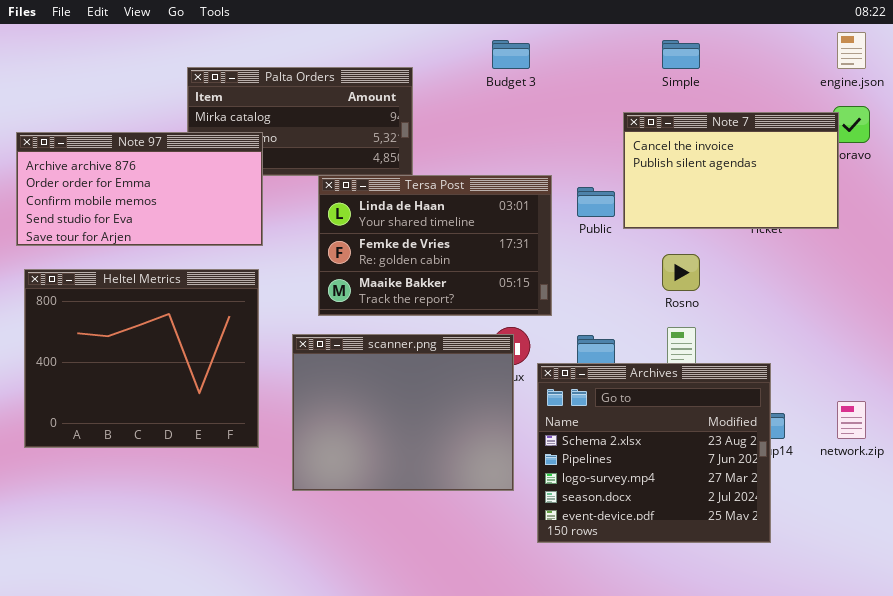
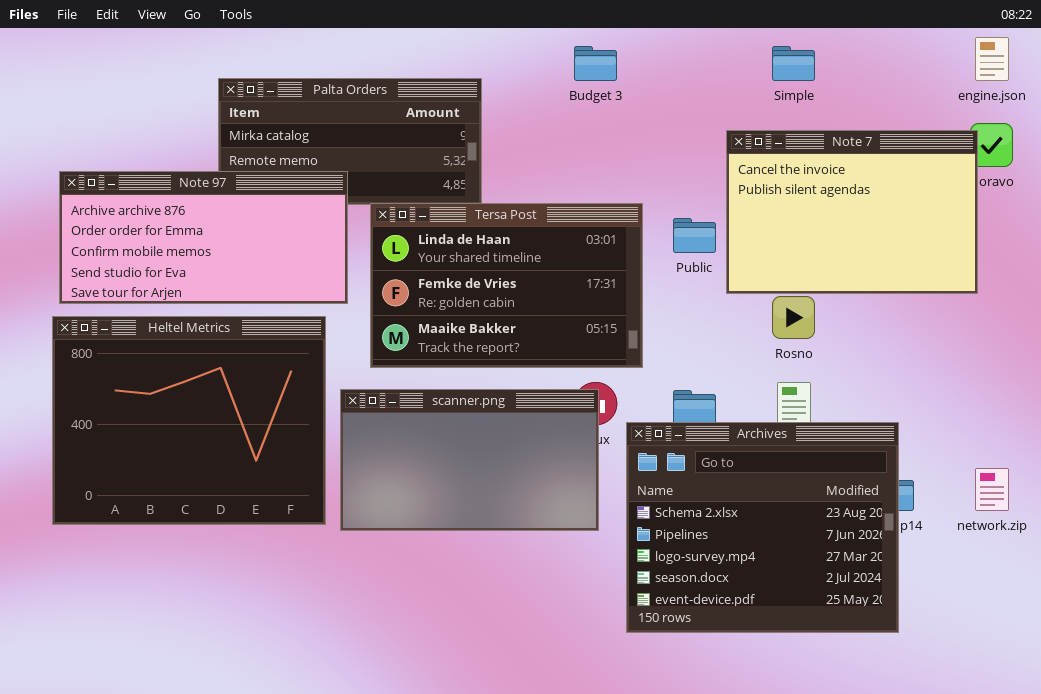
Note 7: [623,112,839,229] -> [726,130,978,294], resized
Note 97: [16,132,263,246] -> [59,171,348,304], moved
Heltel Metrics: [24,269,259,448] -> [52,316,326,525], moved
scanner.png: [292,334,514,491] -> [340,389,599,531], resized

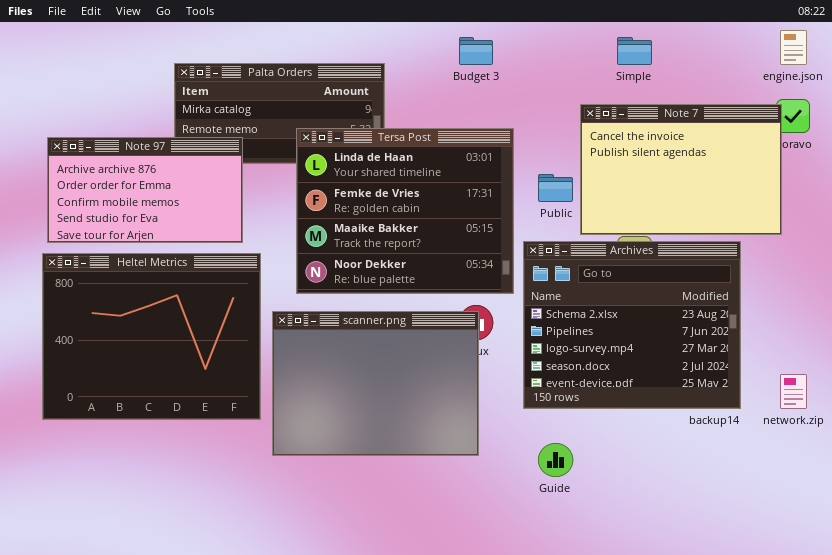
Note 97: [59,171,348,304] -> [47,137,243,243], resized
Tersa Post: [370,203,643,368] -> [296,128,514,294], resized
scanner.png: [340,389,599,531] -> [272,311,479,456], resized
Archives: [626,422,899,633] -> [523,241,741,409], moved

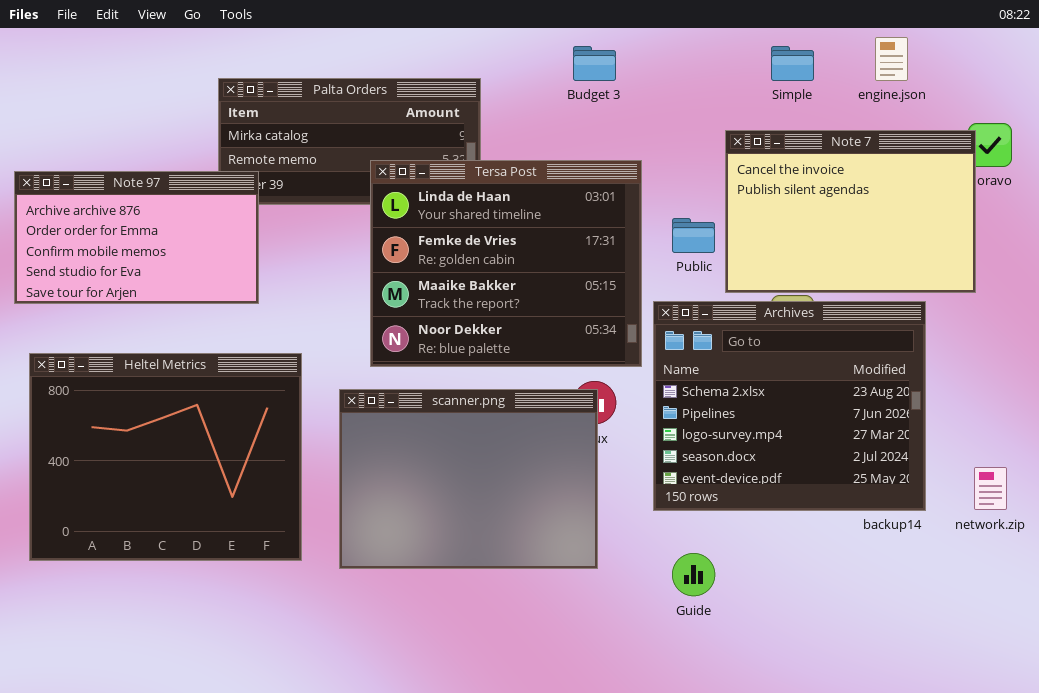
engine.json: [780,30,807,65] -> [875,37,908,81], moved
Note 97: [47,137,243,243] -> [14,171,259,304], moved
Heltel Metrics: [42,253,261,420] -> [29,353,302,561], moved

